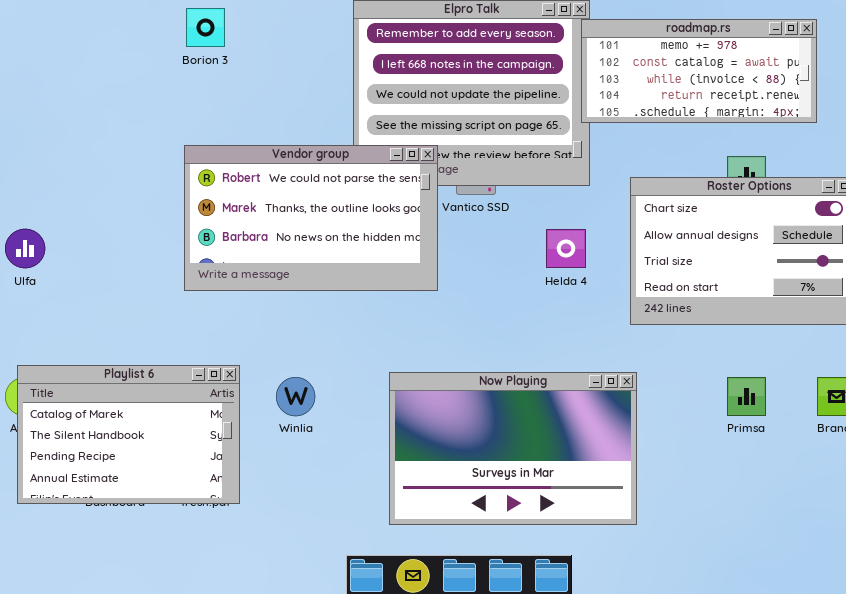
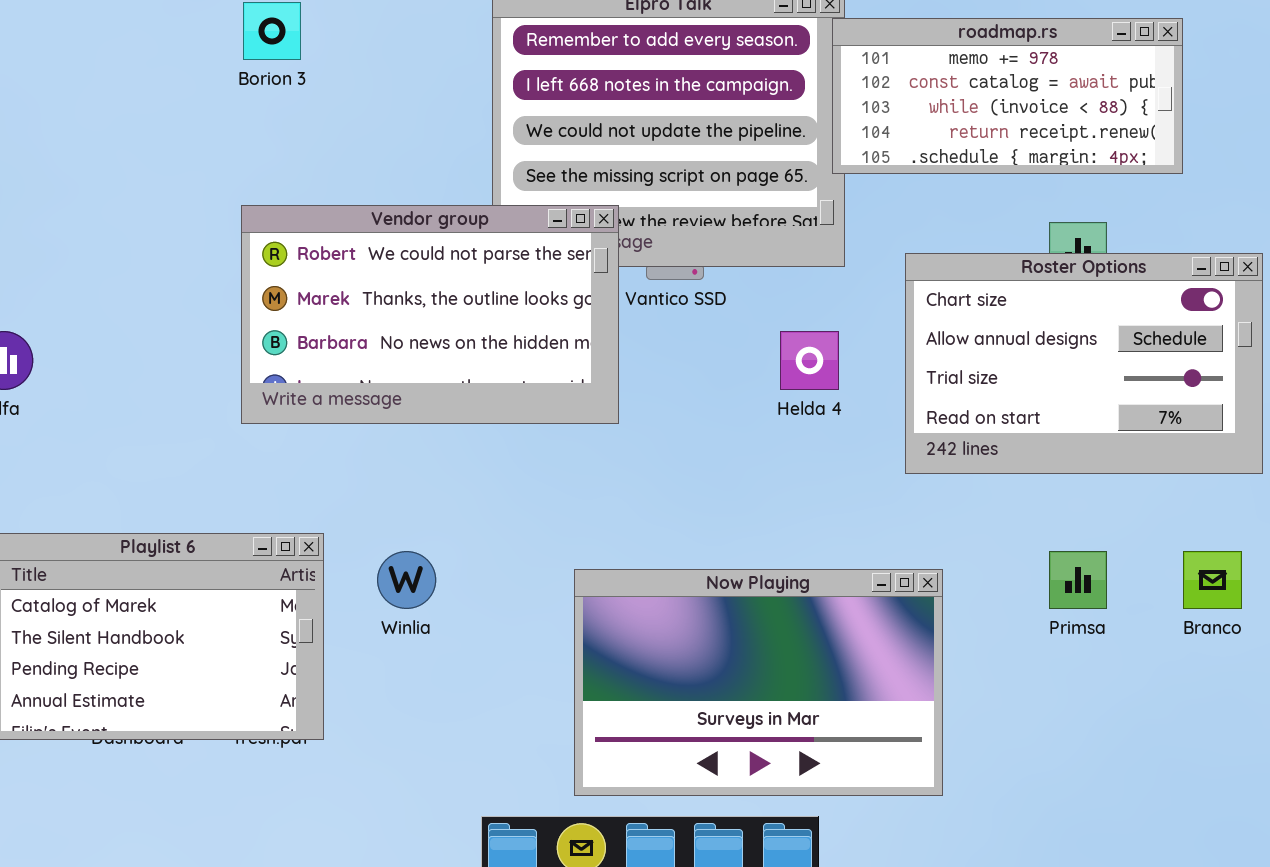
Now Playing: [389,372,637,525] -> [574,569,943,796], moved

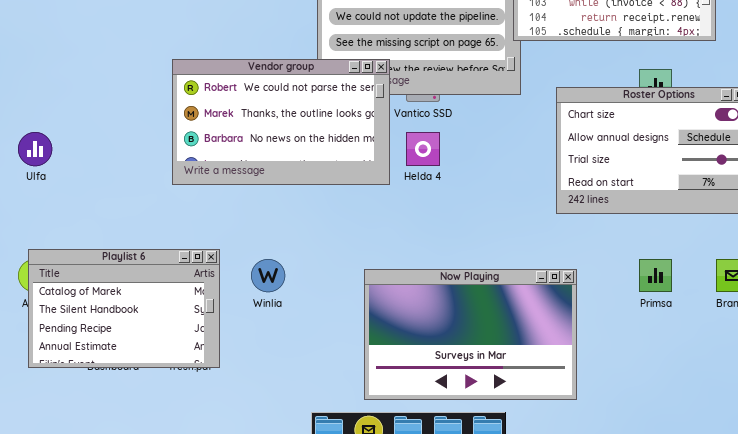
Helda 4: [780,331,839,390] -> [406,132,440,166], moved

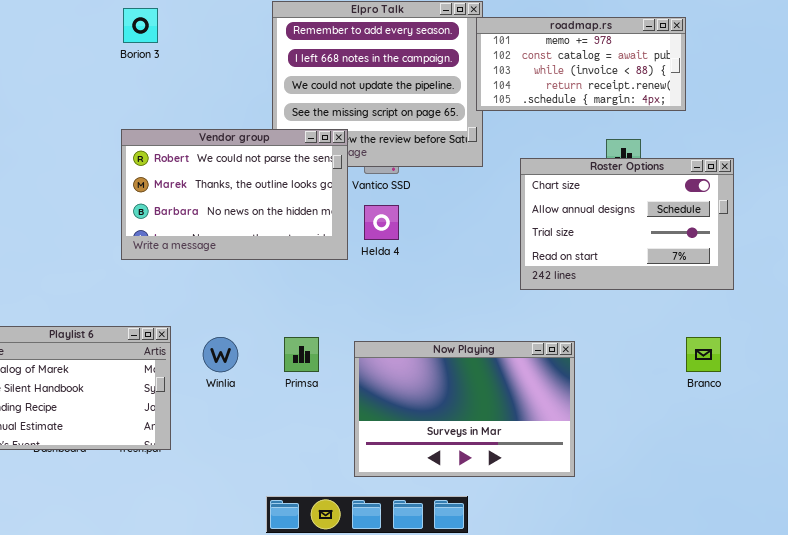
Primsa: [639,259,672,292] -> [284,337,319,372], moved
Now Playing: [364,269,577,400] -> [354,341,575,477], moved

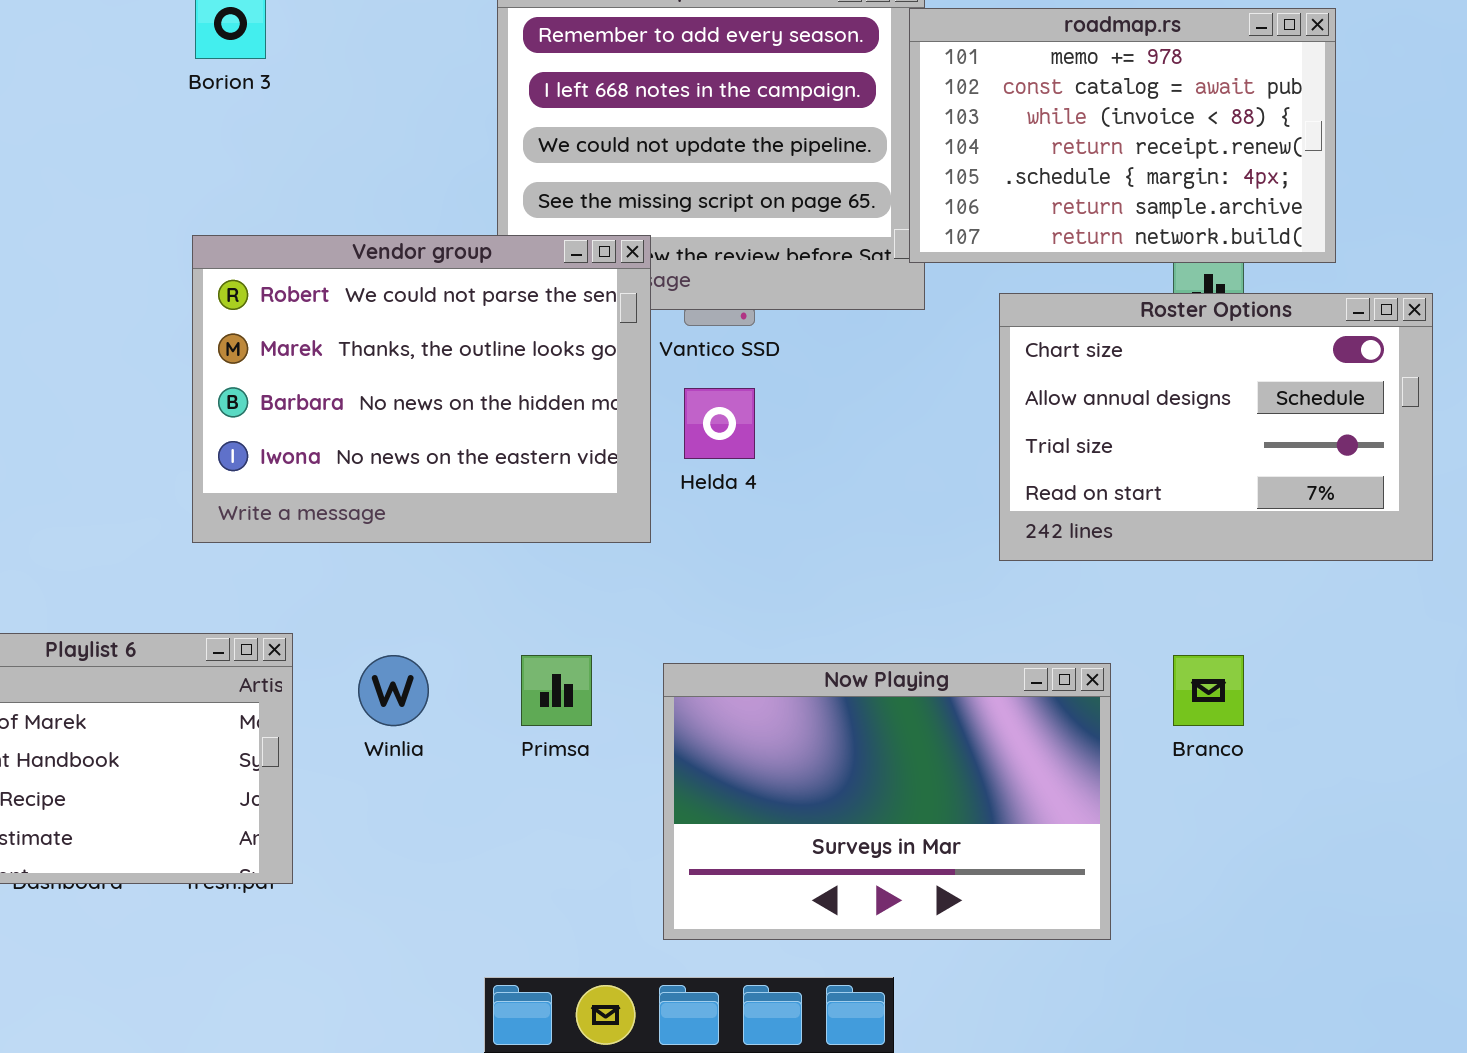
roadmap.rs: [476,17,686,111] -> [909,8,1336,263], resized
Vendor group: [121,129,348,260] -> [192,235,651,543], resized
Branco: [686,337,721,372] -> [1173,655,1244,726], moved

